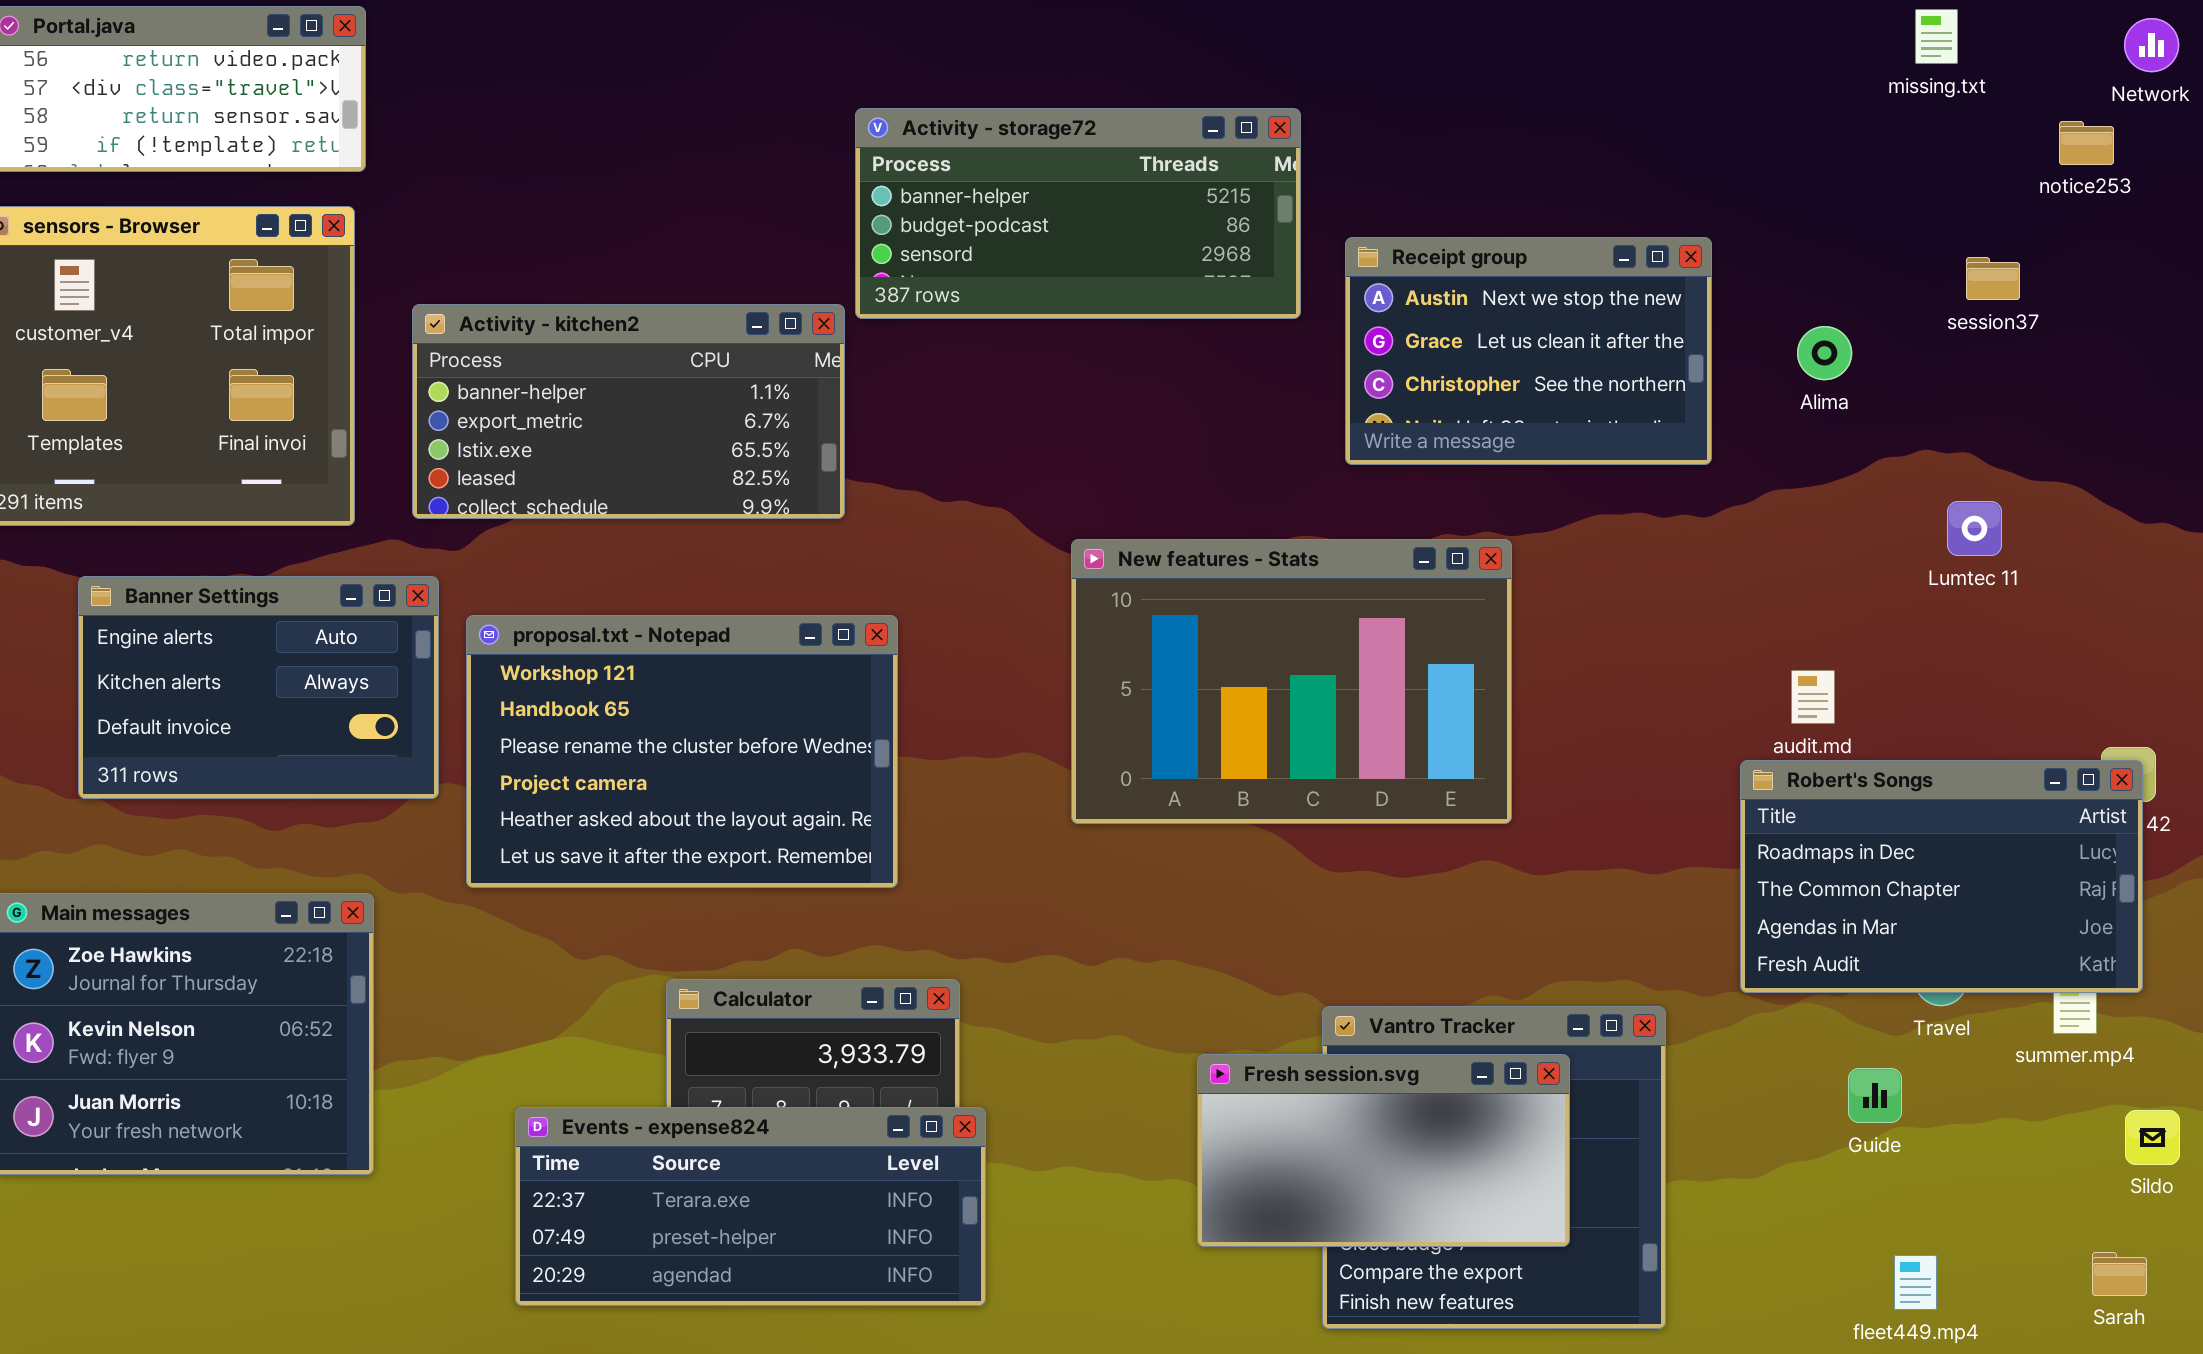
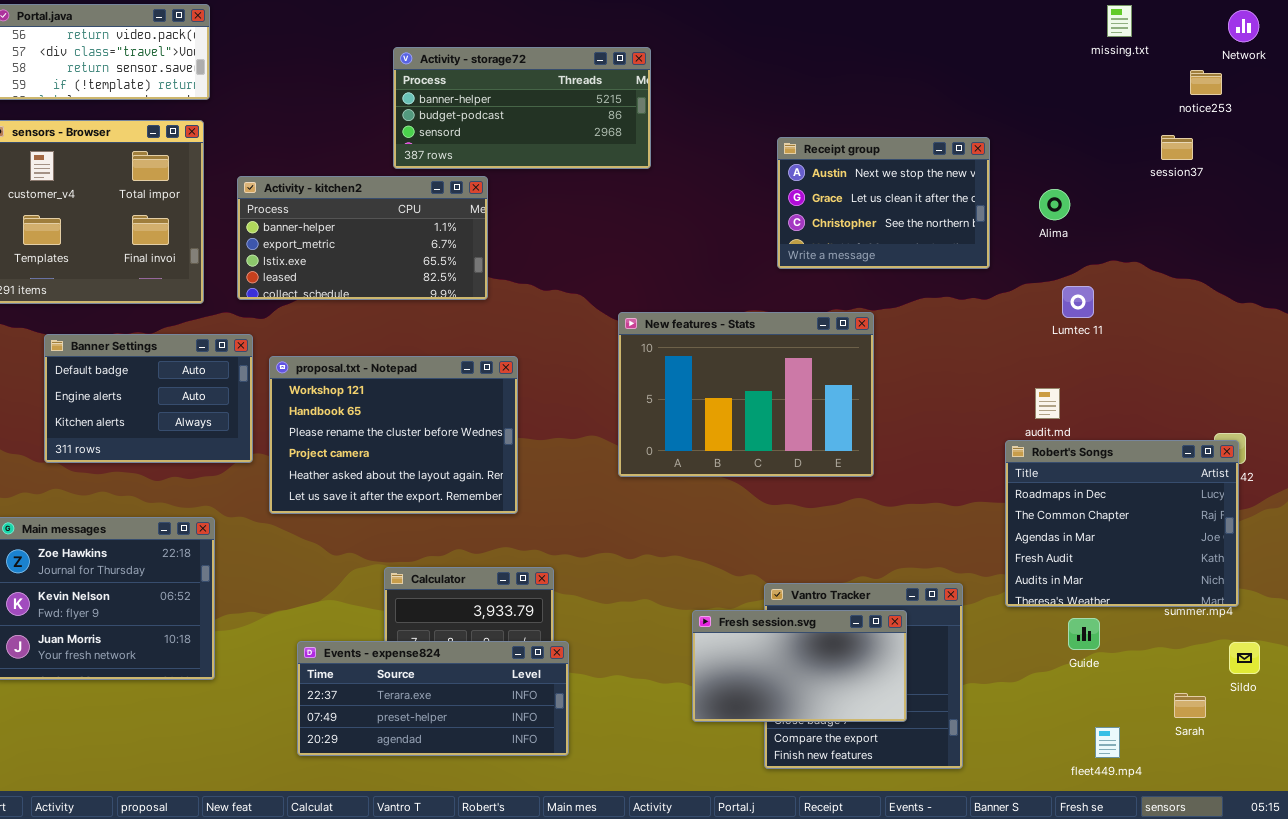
Activity - storage72: [855,108,1301,319] -> [393,47,651,169], moved
session37: [1966,257,2020,300] -> [1161,135,1193,160], moved
Lumtec 11: [1947,501,2002,556] -> [1062,286,1094,318], moved
Banner Settings: [78,576,439,799] -> [44,334,253,463], scrolled up 1 row
Robert's Songs: [1740,760,2143,993] -> [1005,440,1239,607], resized
Sarah: [2092,1252,2147,1296] -> [1174,693,1206,718], moved

